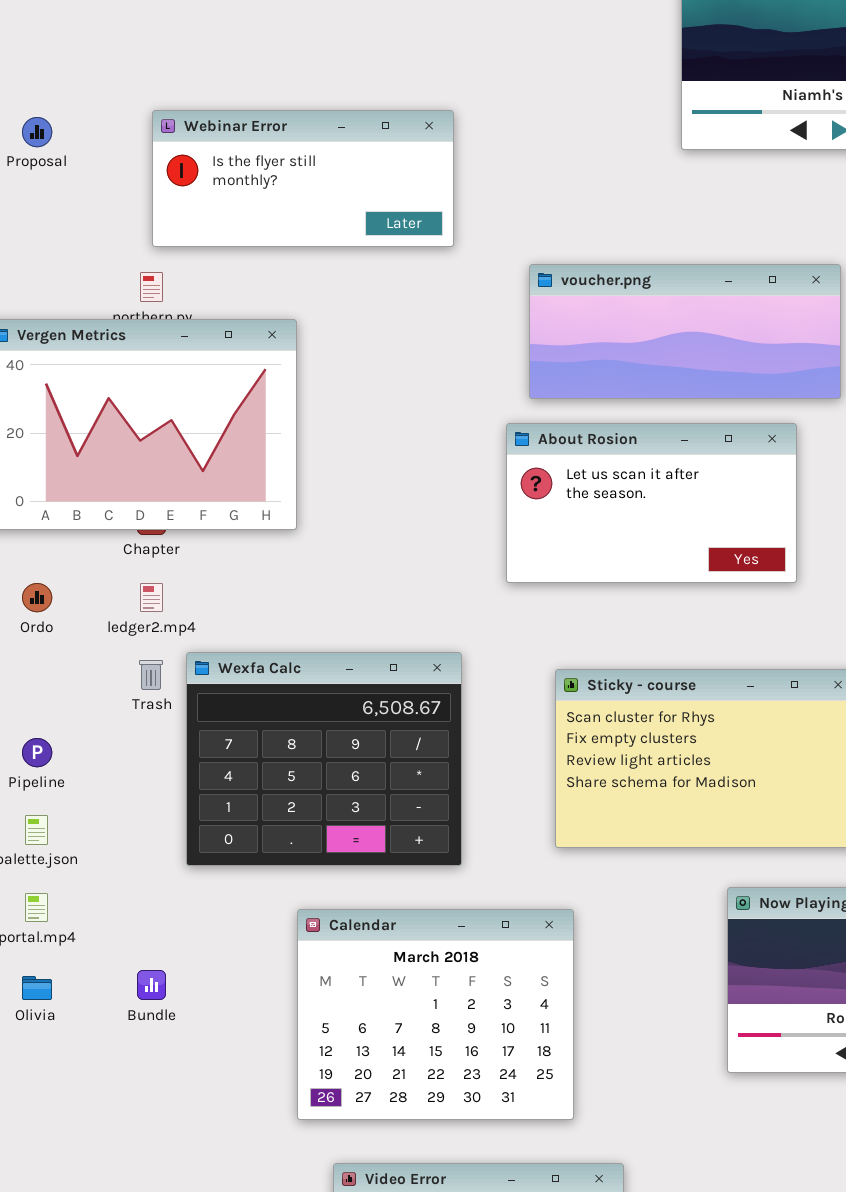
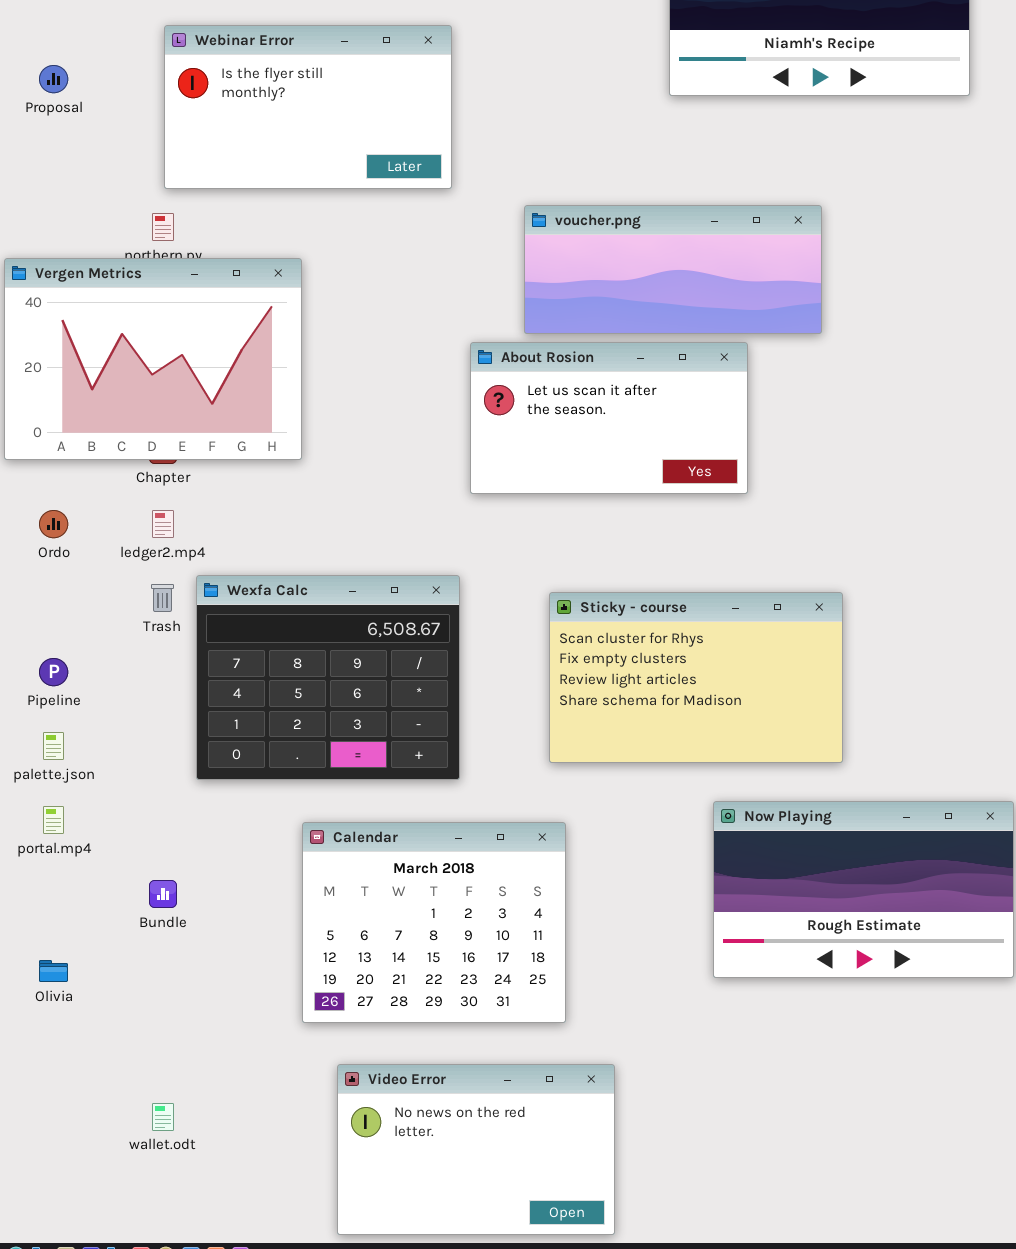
Webinar Error: [152,110,454,247] -> [164,25,452,189], resized
About Rosion: [506,423,797,583] -> [470,342,748,494], moved
Olivia: [22,976,52,1000] -> [39,960,68,982], moved

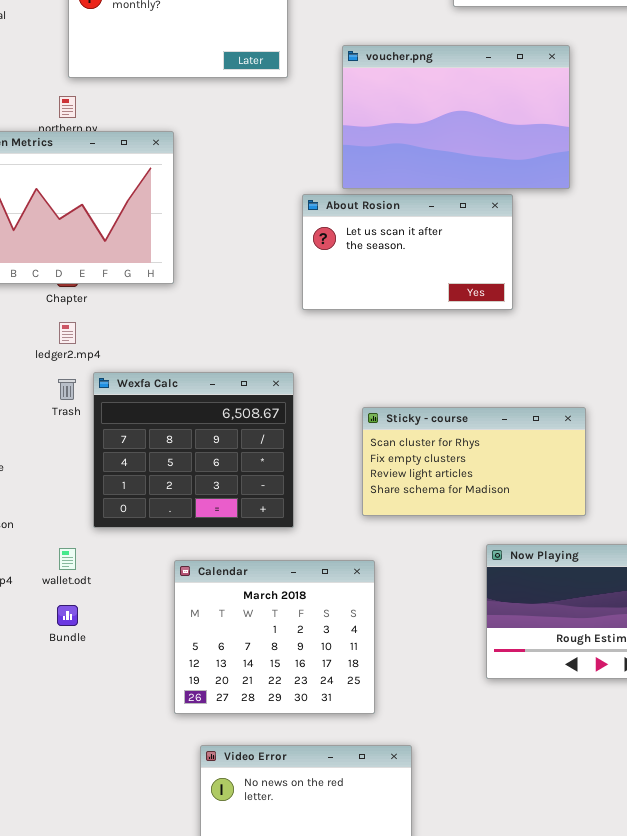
voucher.png: [524,205,822,334] -> [342,45,570,189], resized
Sticky - course: [549,592,843,763] -> [362,407,586,516], resized
wallet.odt: [152,1103,174,1131] -> [59,548,76,570], moved

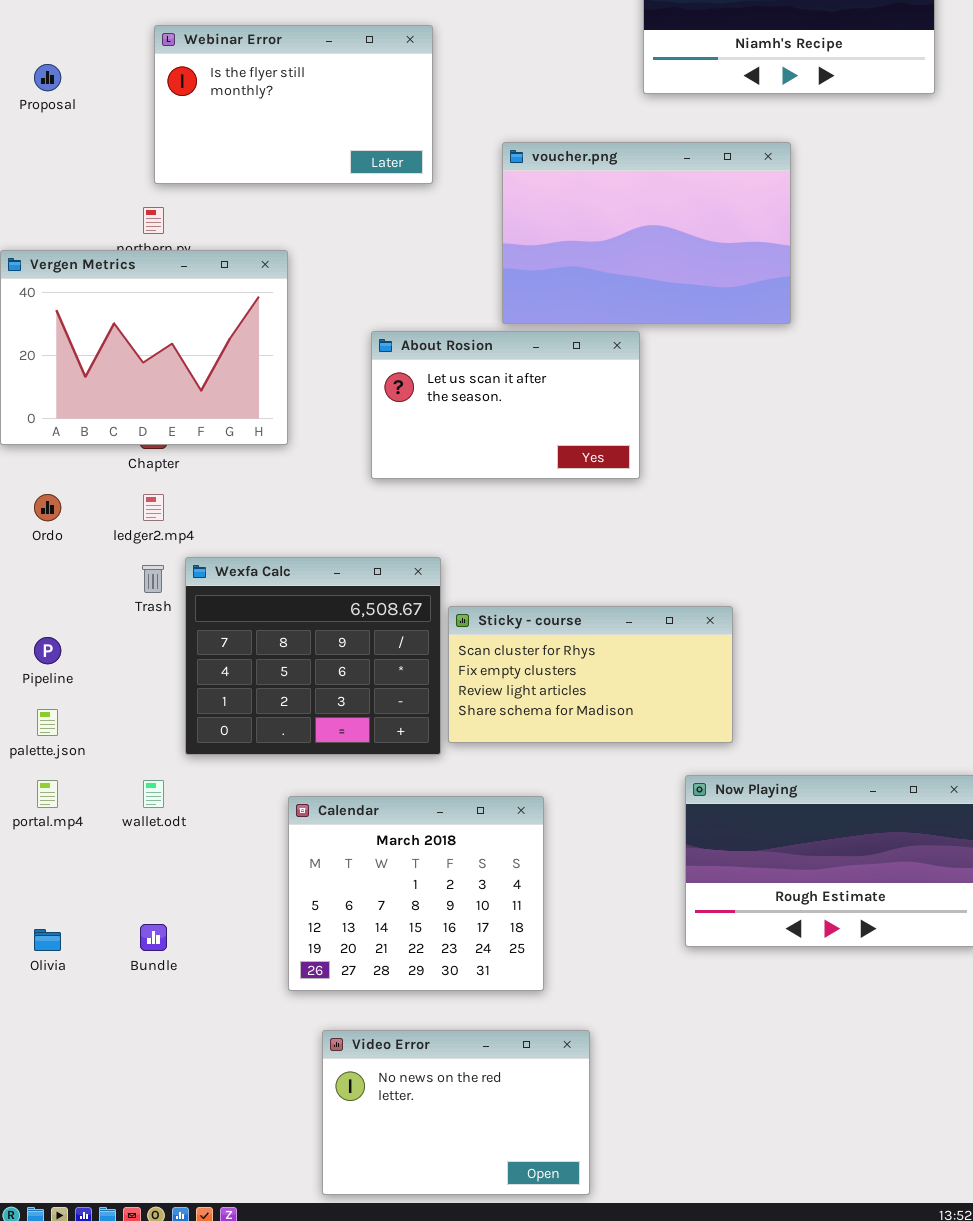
About Rosion: [302,194,513,310] -> [371,331,640,479], moved
Sticky - course: [362,407,586,516] -> [448,606,733,743], moved
Bundle: [57,605,78,626] -> [140,924,167,951], moved

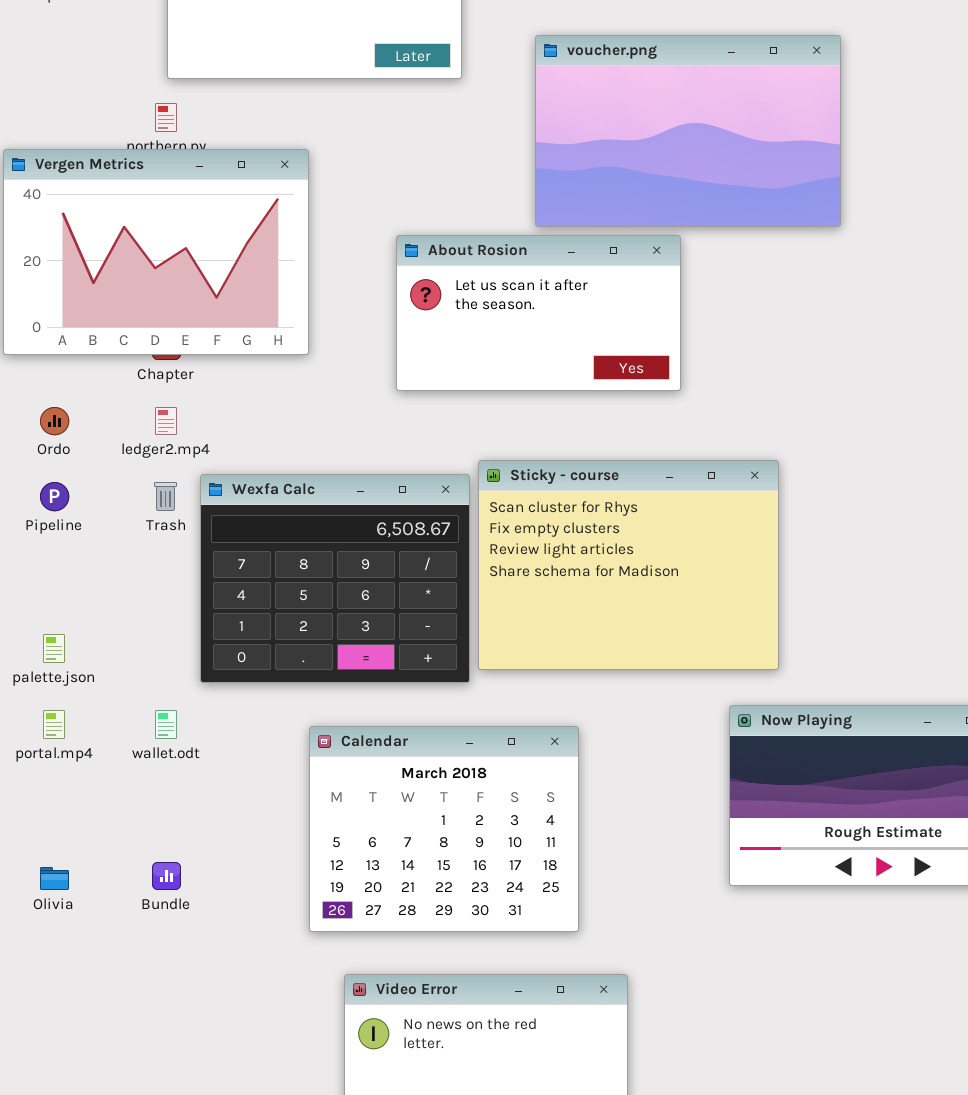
Sticky - course: [448,606,733,743] -> [478,460,779,670], resized
Pipeline: [34,637,61,664] -> [40,482,69,511], moved

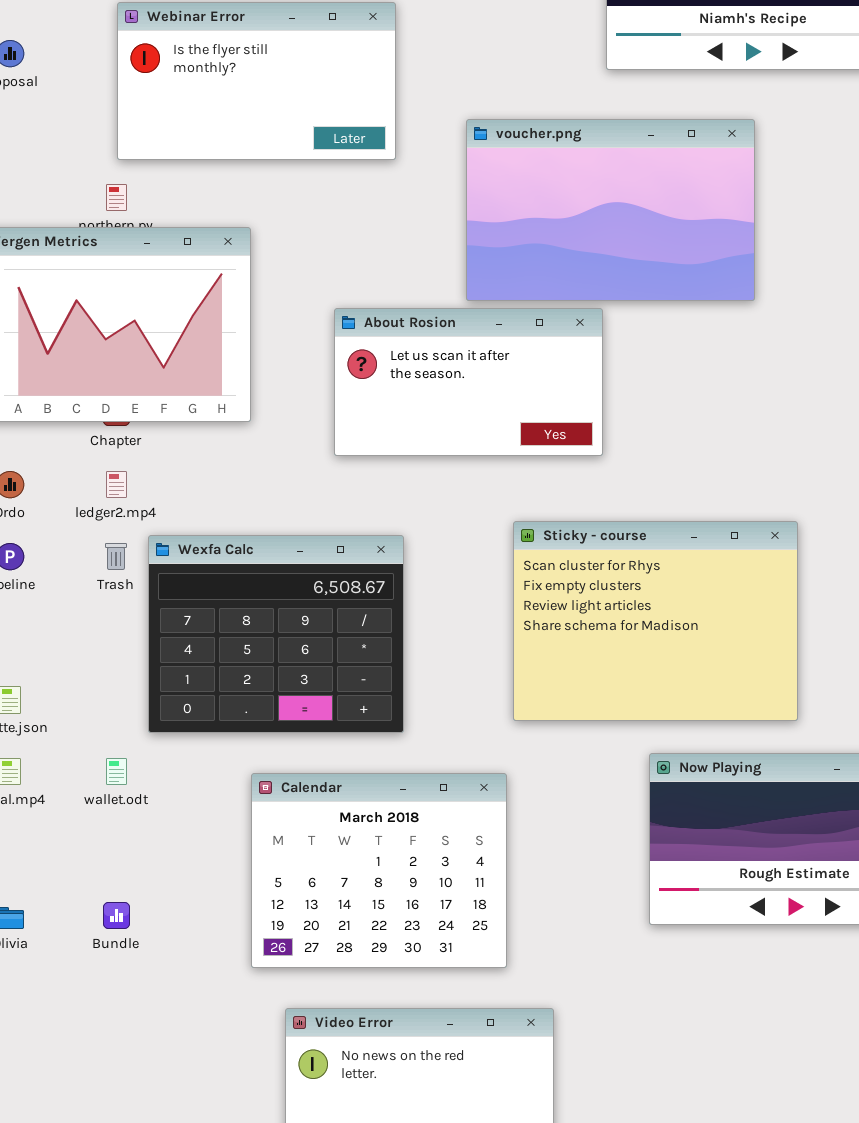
Sticky - course: [478,460,779,670] -> [513,521,798,721], moved

